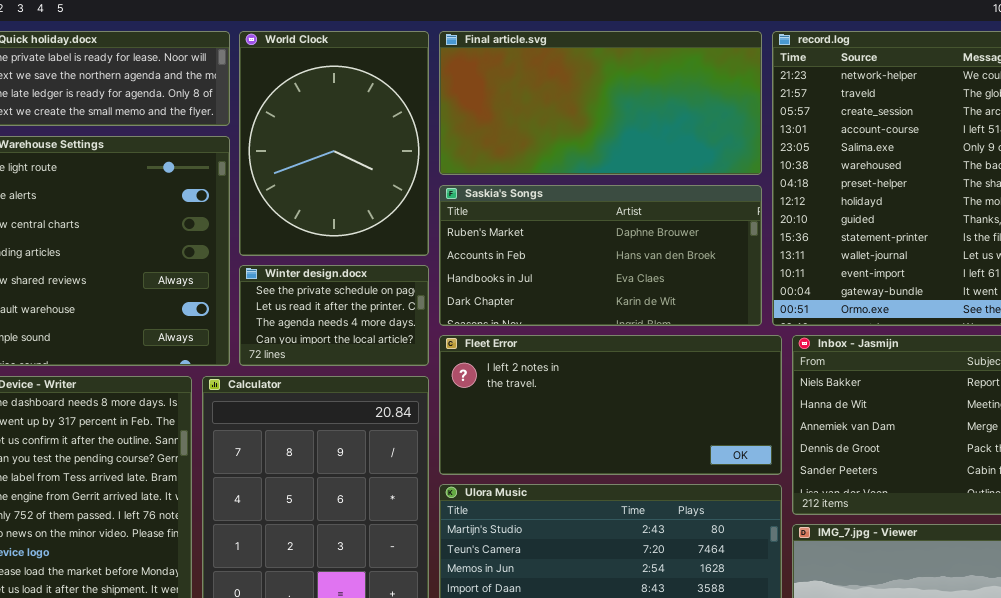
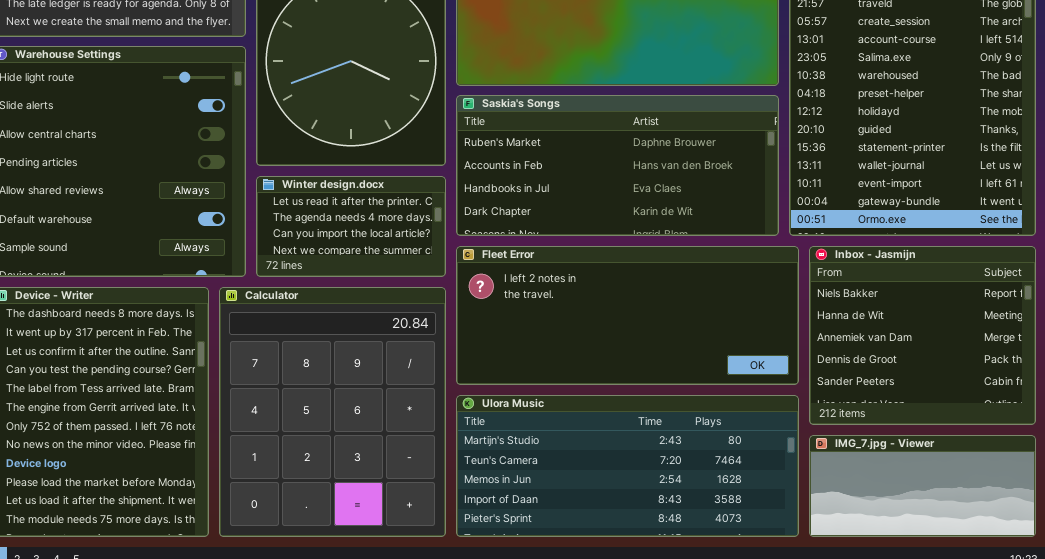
Winter design.docx: [239,265,429,366] -> [256,176,446,277], scrolled down 1 row

